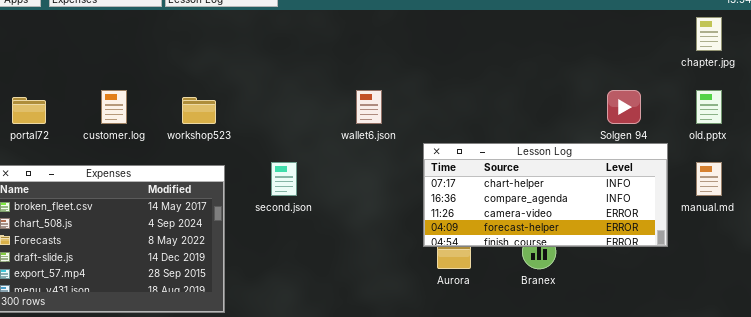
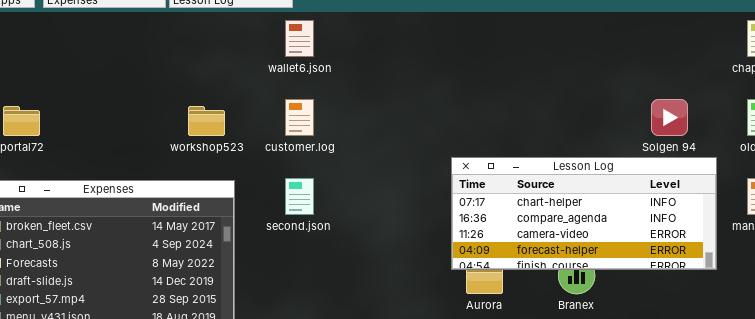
customer.log: [101,90,127,124] -> [285,99,314,136], moved
wallet6.json: [356,90,382,124] -> [285,20,314,57], moved

